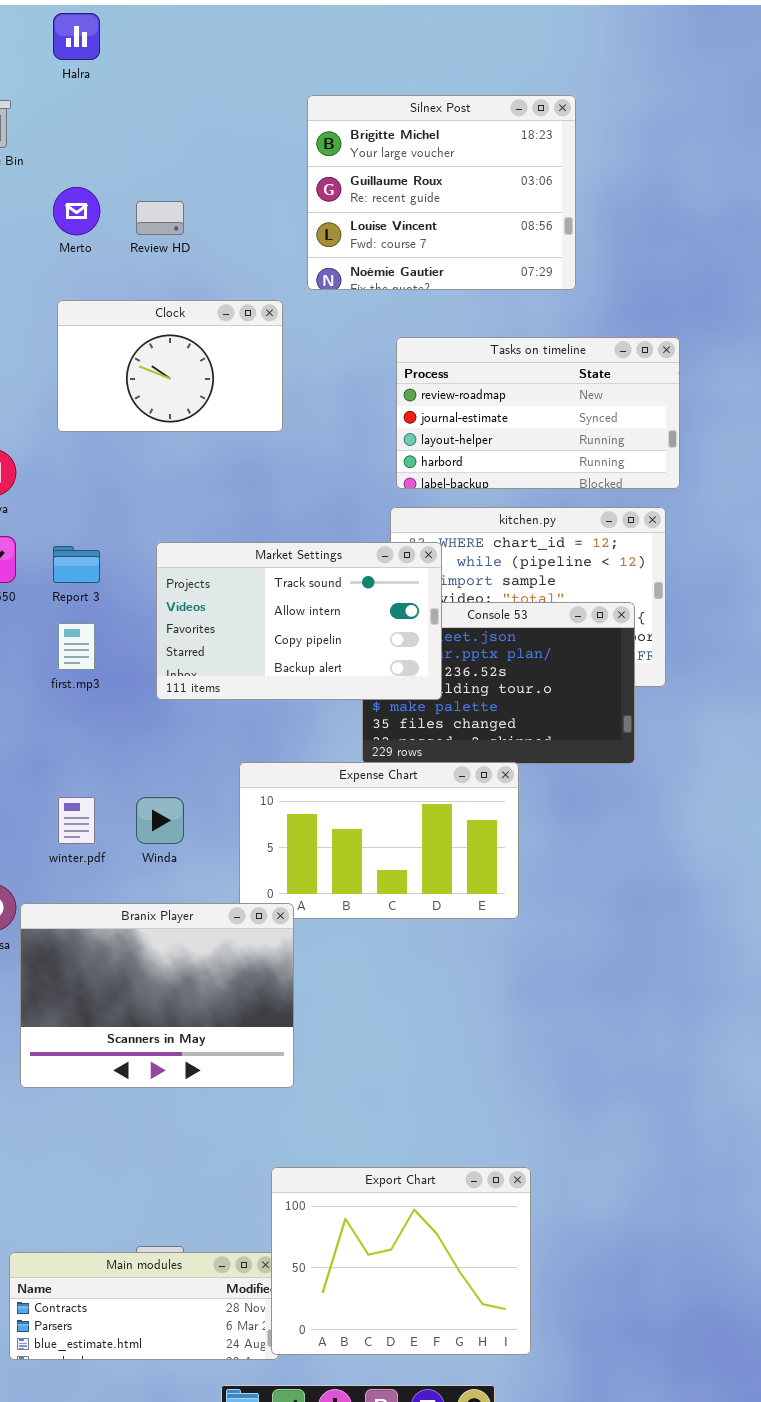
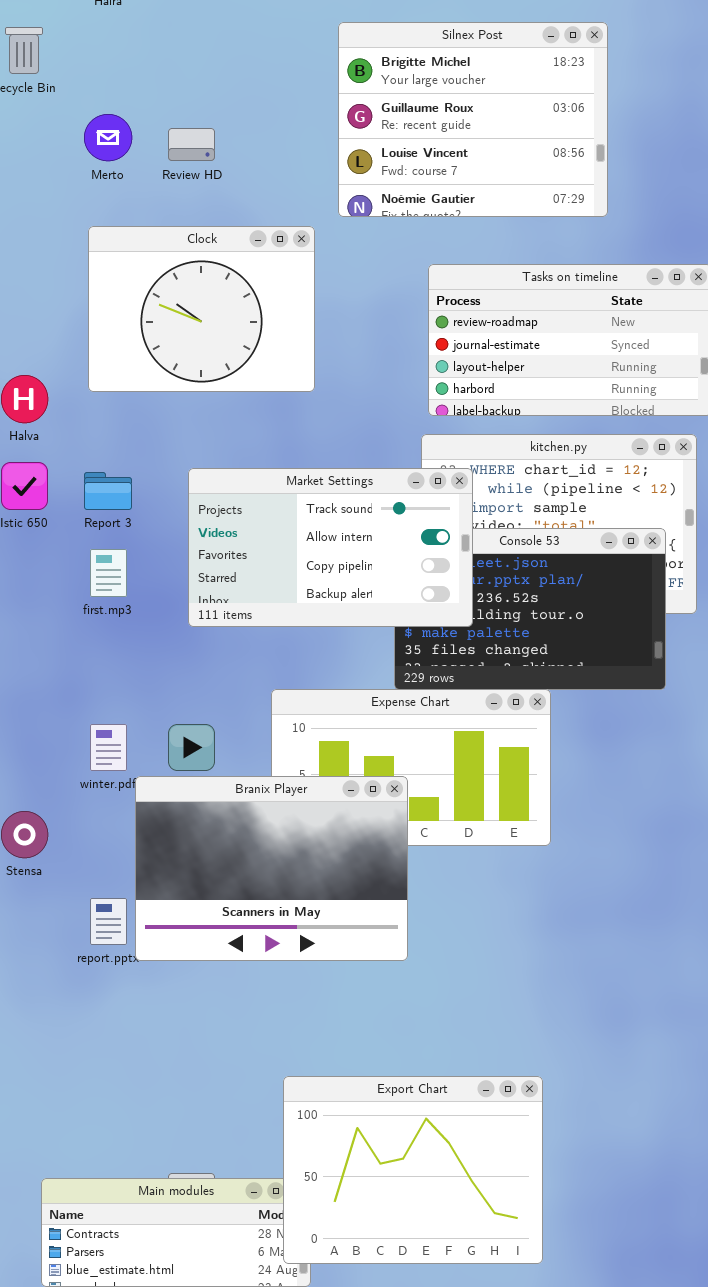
Clock: [57,300,283,432] -> [88,226,315,392], resized
Branix Player: [20,903,294,1088] -> [135,776,408,961], moved
Export Chart: [271,1167,531,1355] -> [283,1076,543,1264], moved

